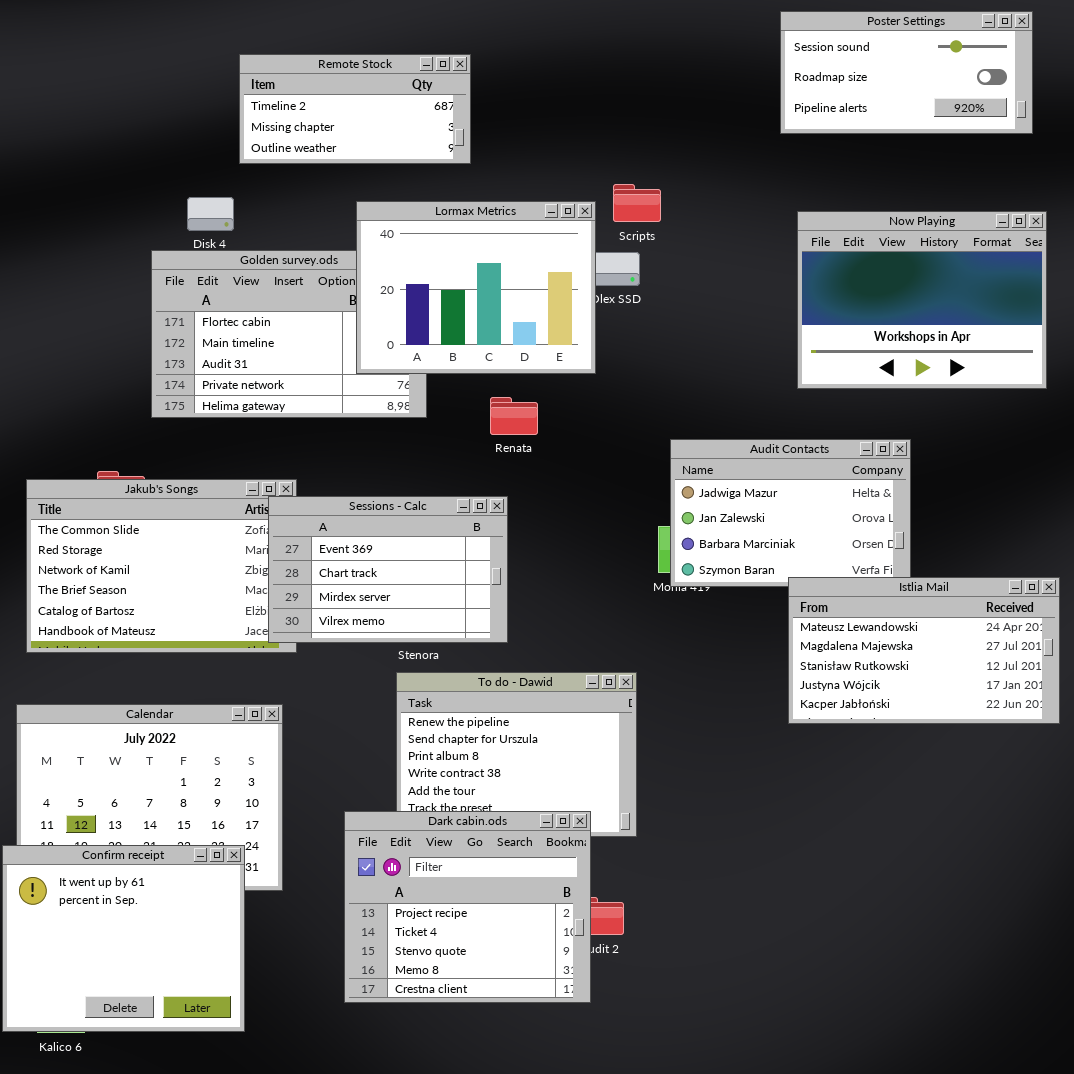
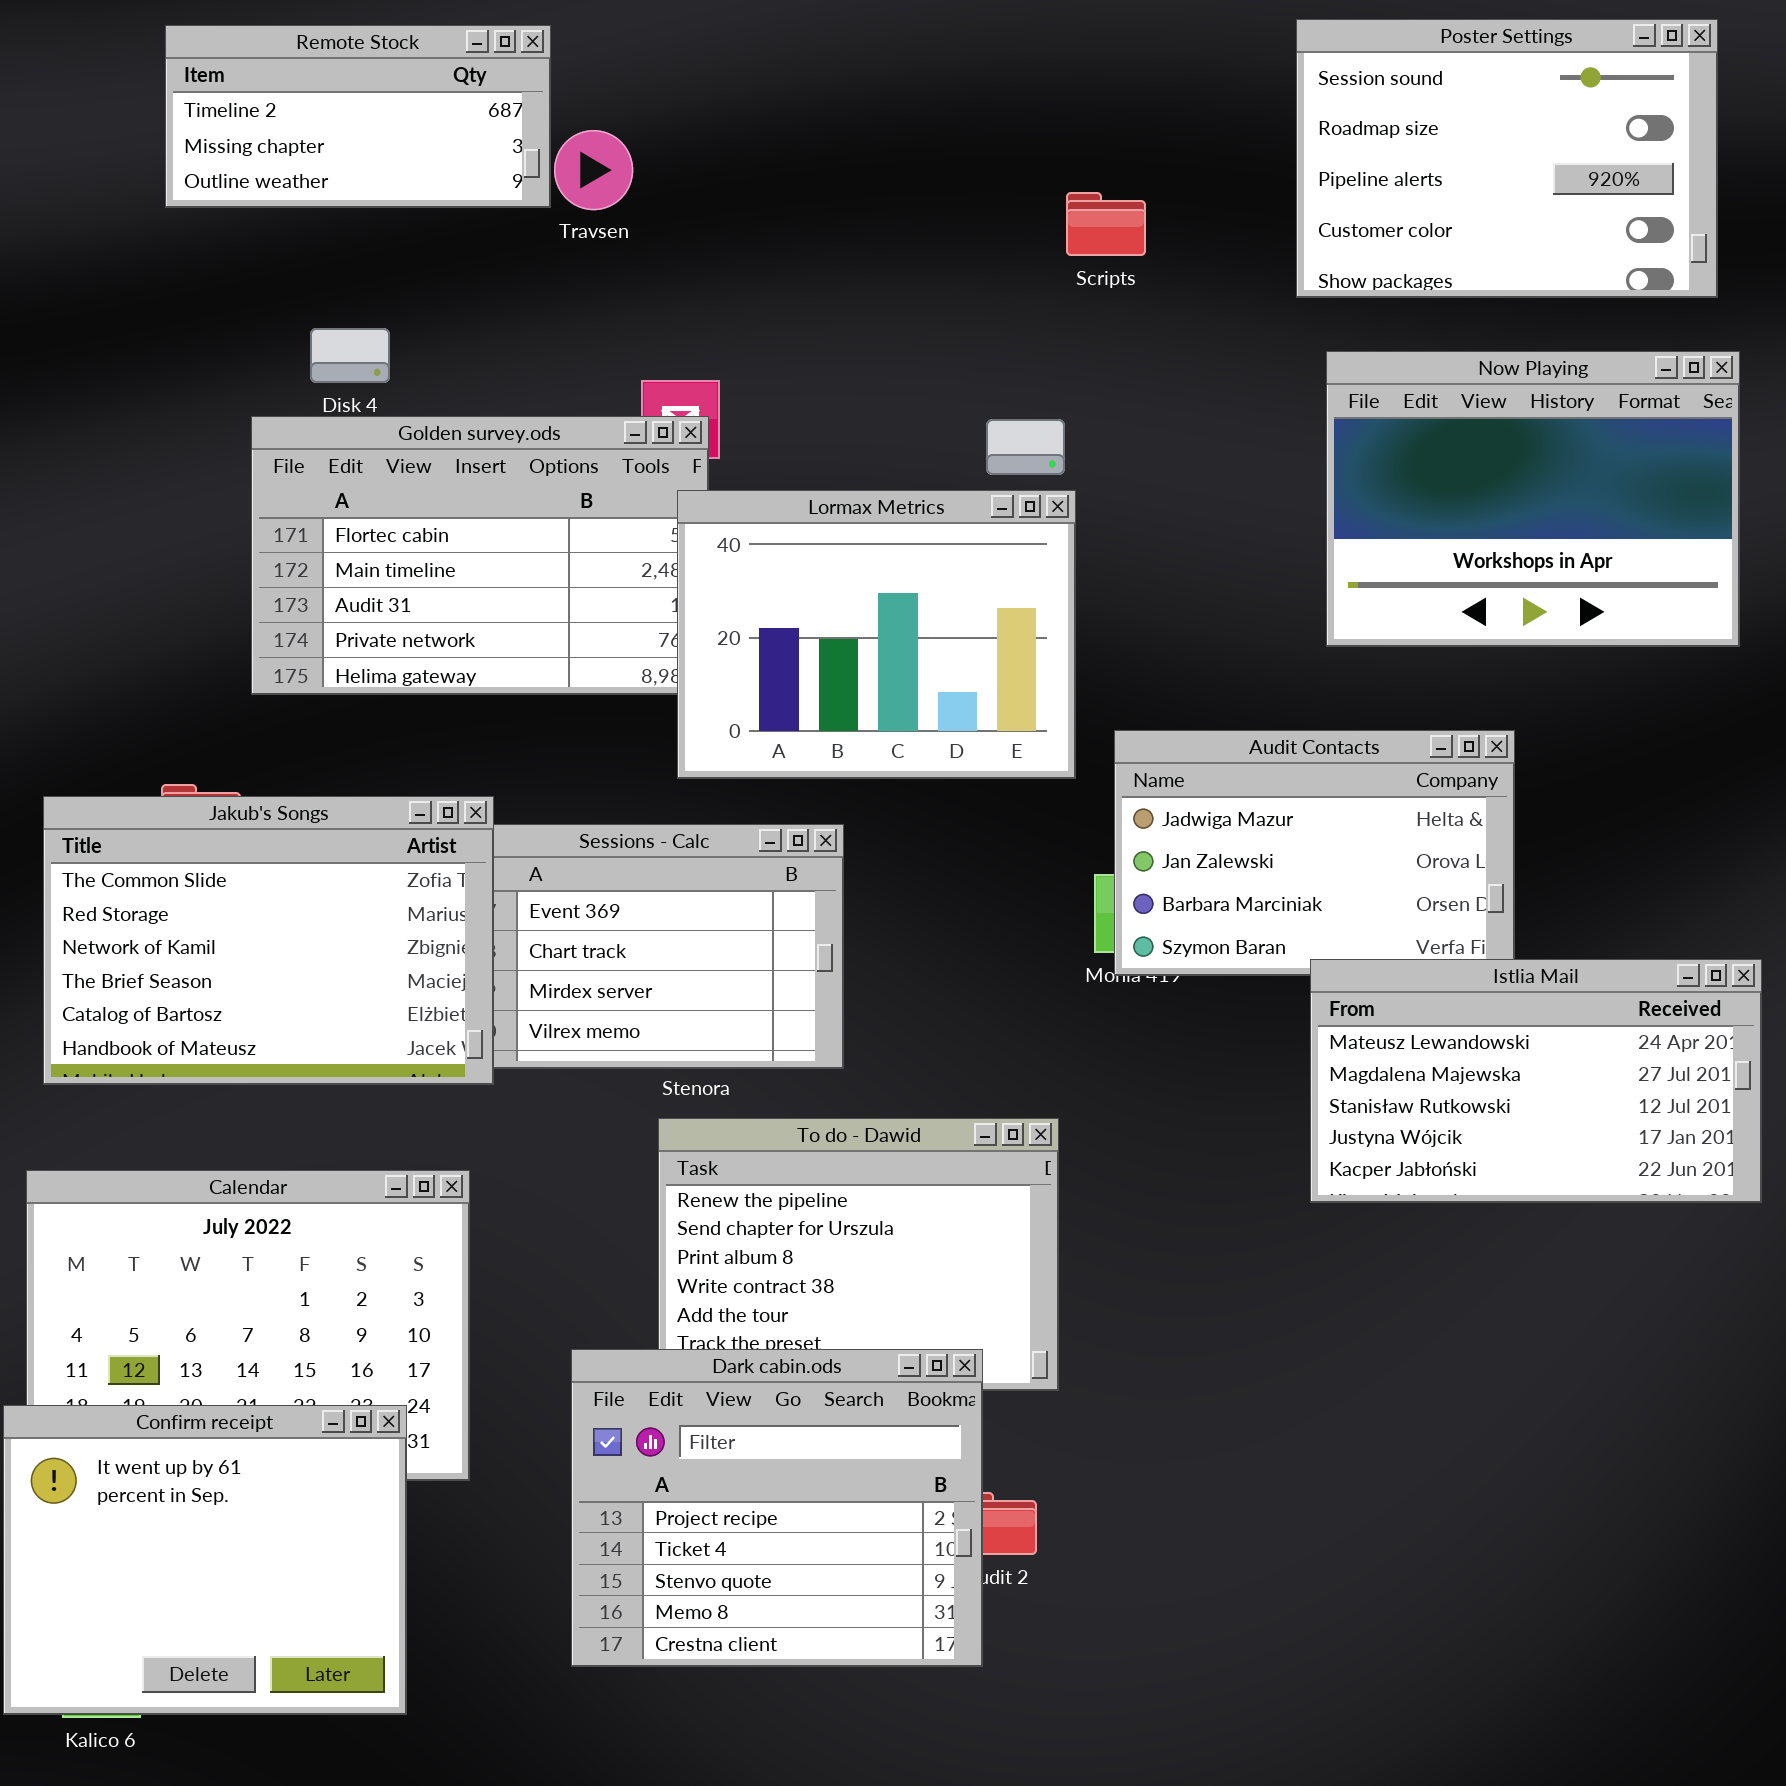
Poster Settings: [780,11,1033,134] -> [1296,19,1718,298], resized
Remote Stock: [239,54,471,164] -> [165,25,551,208], moved
Scripts: [613,184,661,222] -> [1066,192,1146,256], moved
Lormax Metrics: [356,201,596,374] -> [677,490,1076,779], moved
Jakub's Songs: [26,479,297,653] -> [43,796,494,1085], raised

